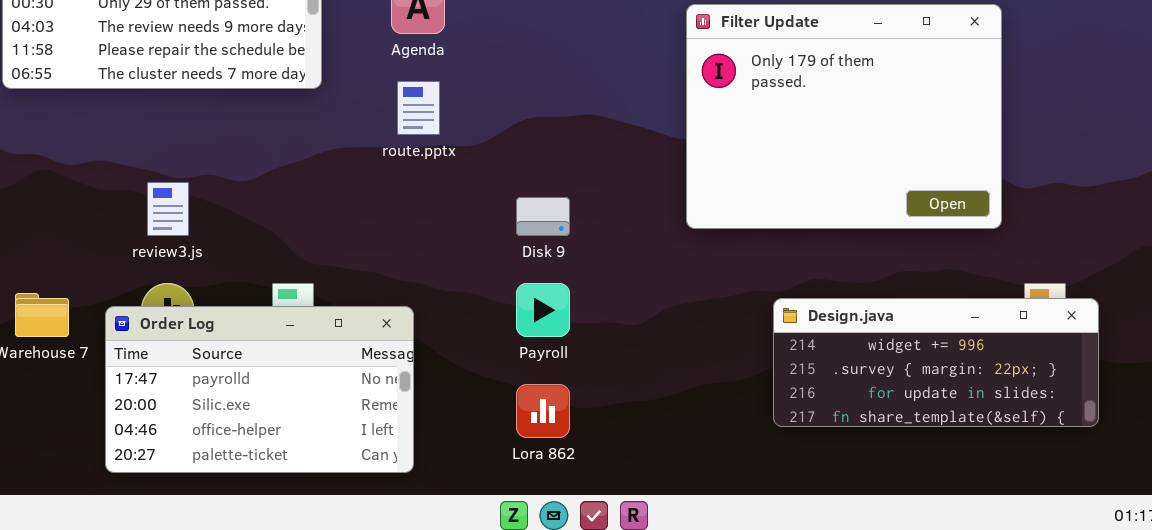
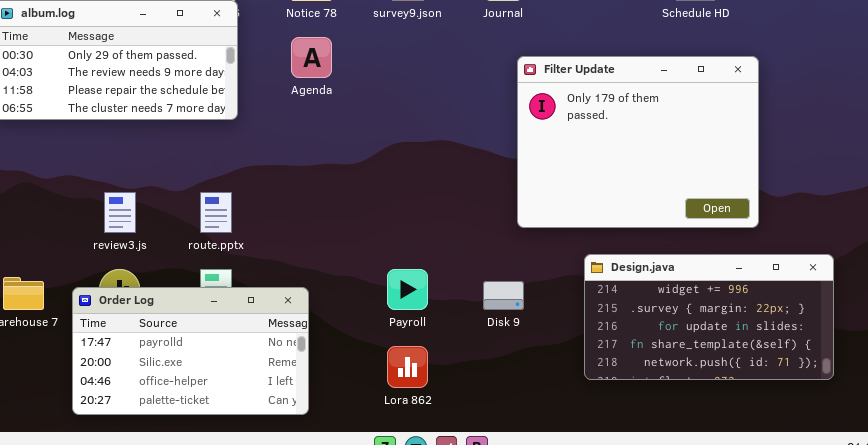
route.pptx: [397,81,440,135] -> [200,192,232,233], moved
Disk 9: [516,197,570,236] -> [483,281,524,310], moved
Design.java: [773,298,1099,427] -> [584,254,834,380], resized

